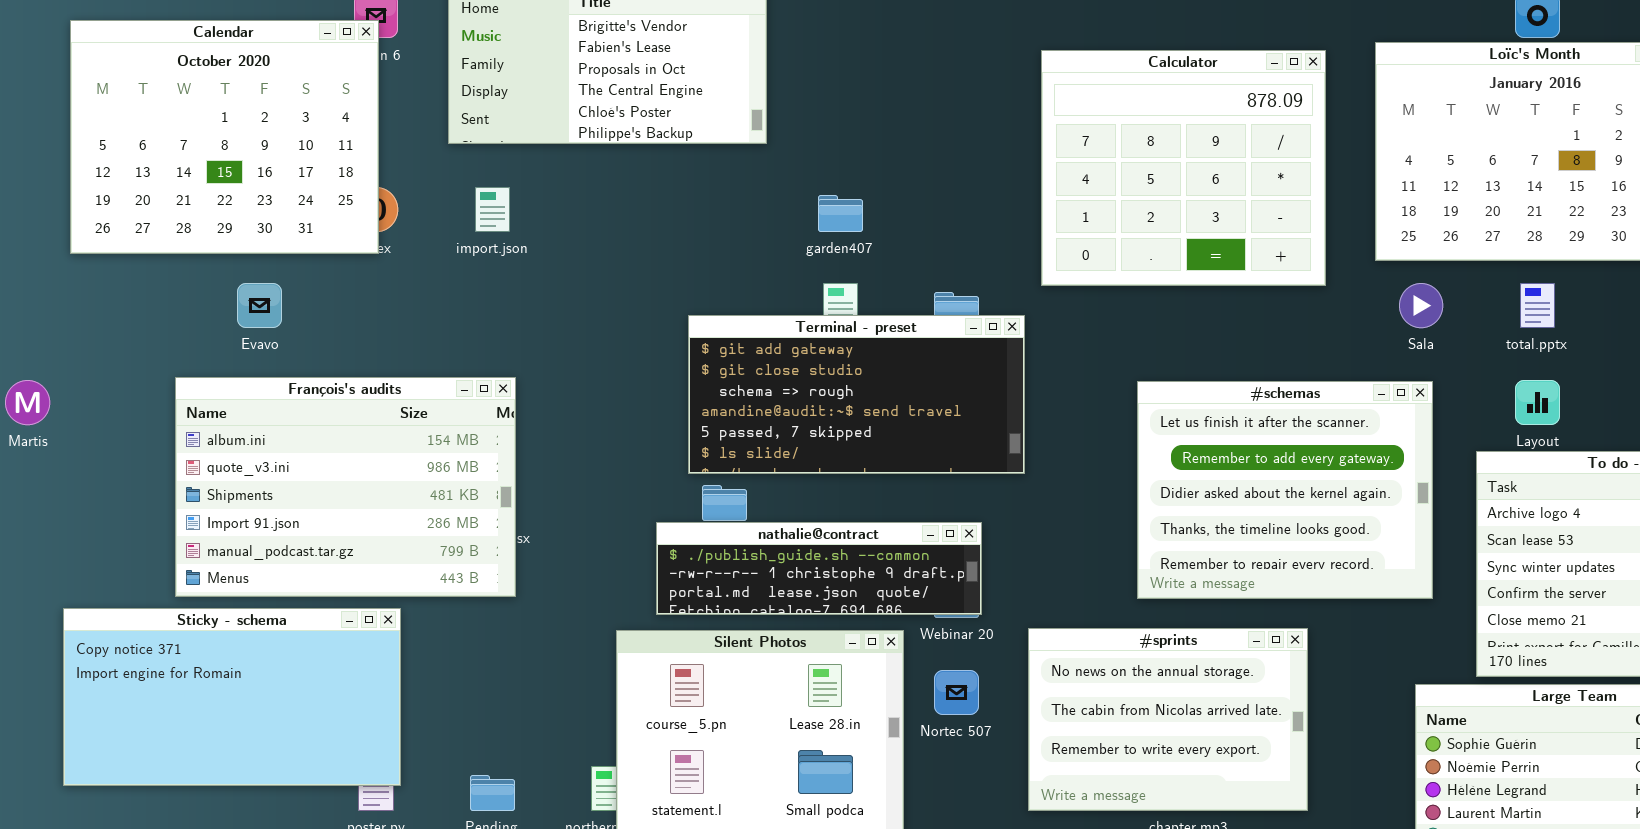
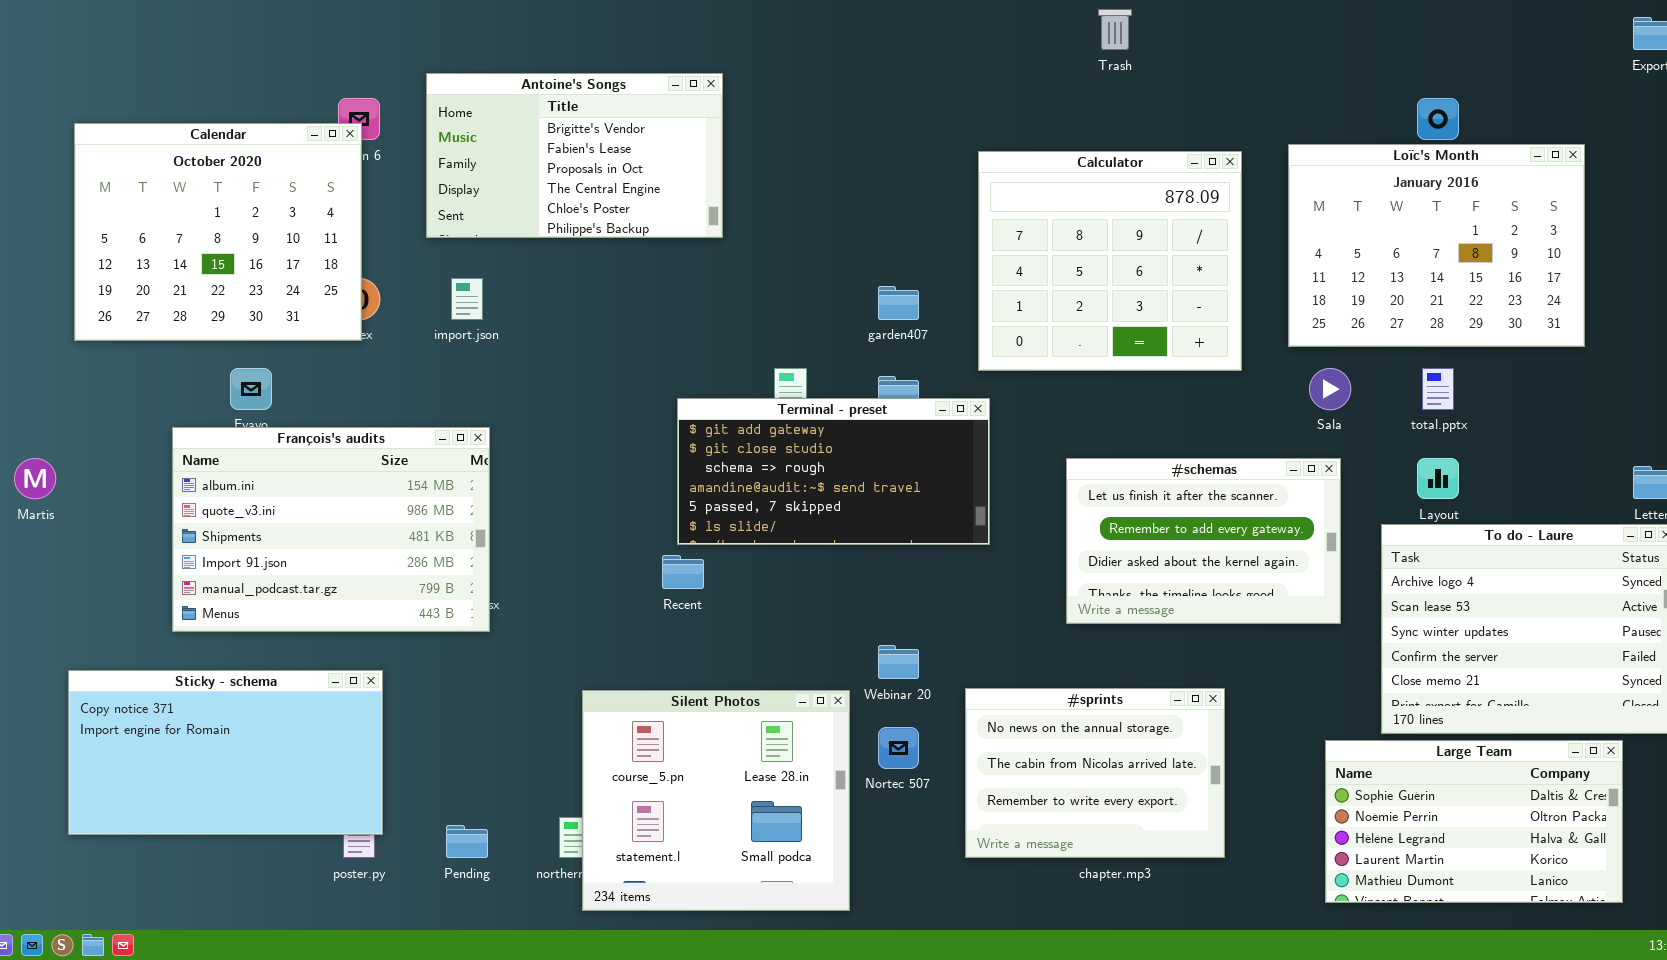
garden407: [818,195,863,232] -> [878,286,919,320], moved
Terminal - preset: [688,315,1025,474] -> [677,398,990,545], moved
François's audits: [175,377,516,597] -> [172,427,490,632], moved
#schemas: [1137,381,1433,599] -> [1066,458,1341,624], resized
nathalie@contract: [656,522,982,615] -> none, closed

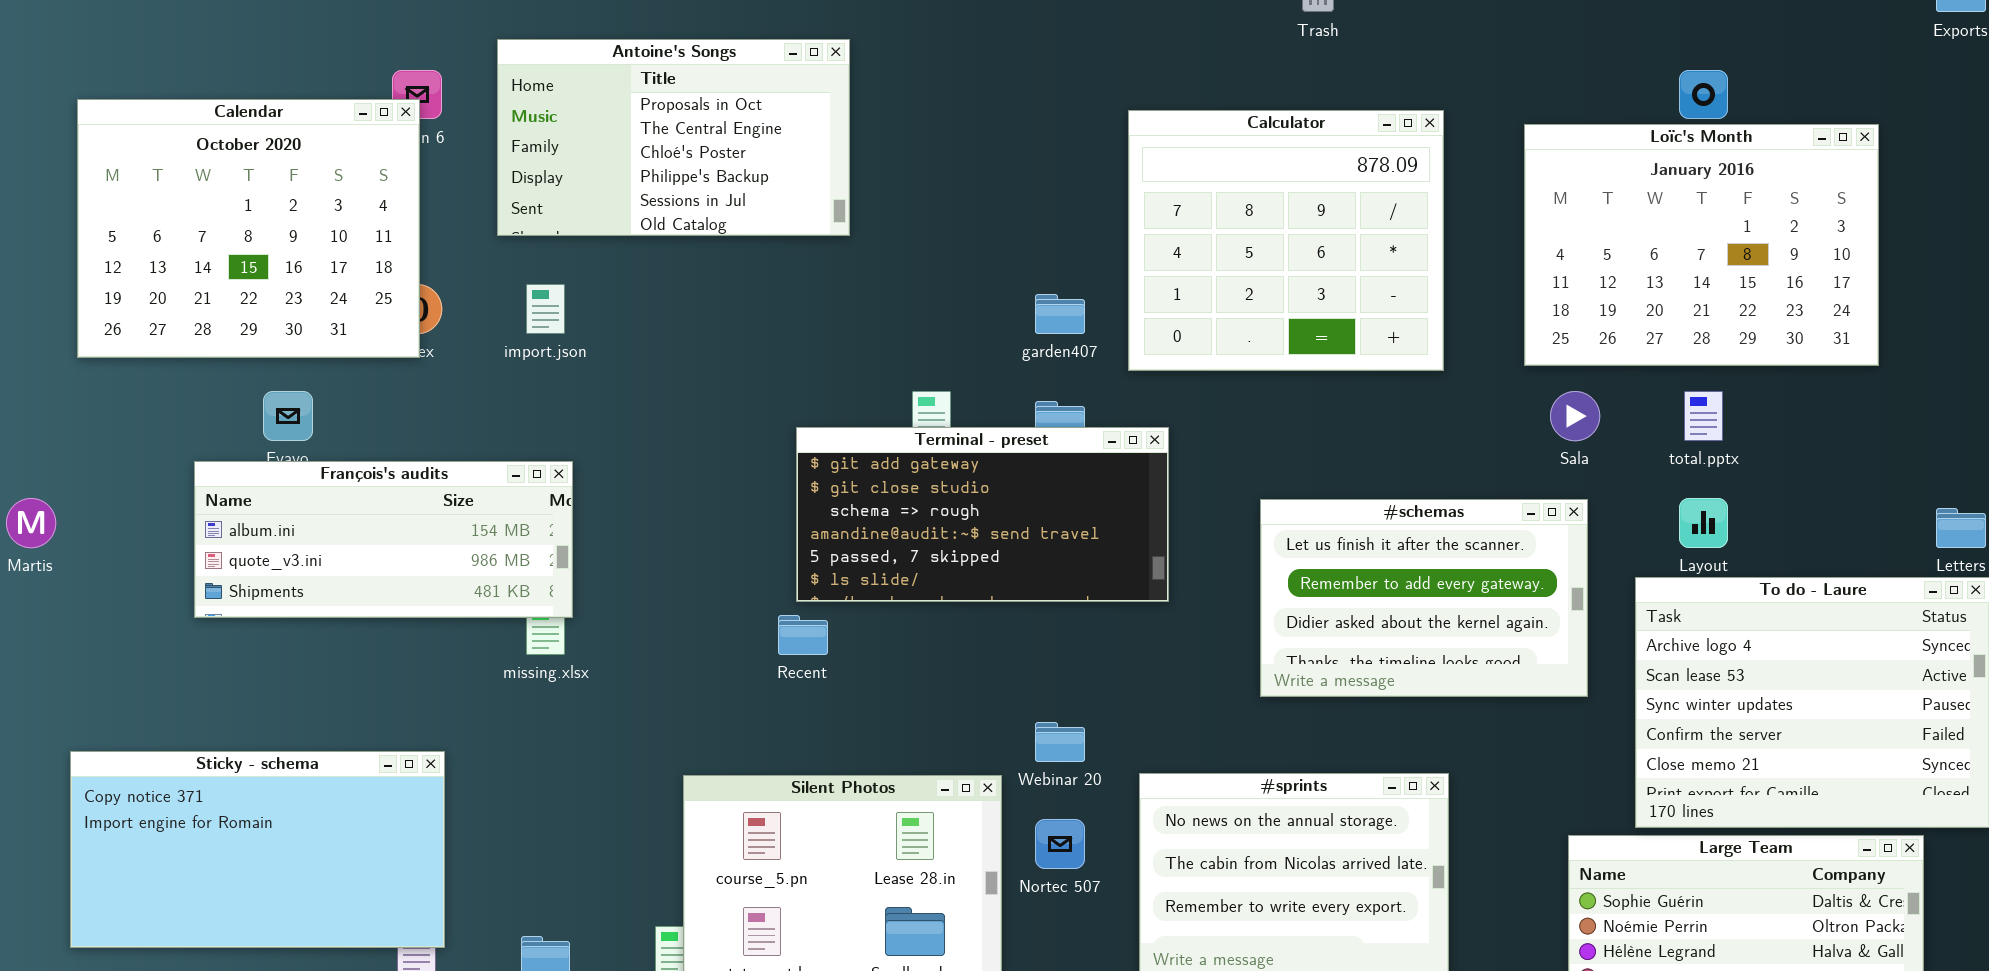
Antoine's Songs: [426,73,723,238] -> [497,39,850,236], scrolled down 2 rows
Calculator: [978,151,1242,371] -> [1128,110,1444,371], moved
François's audits: [172,427,490,632] -> [194,461,573,618], resized

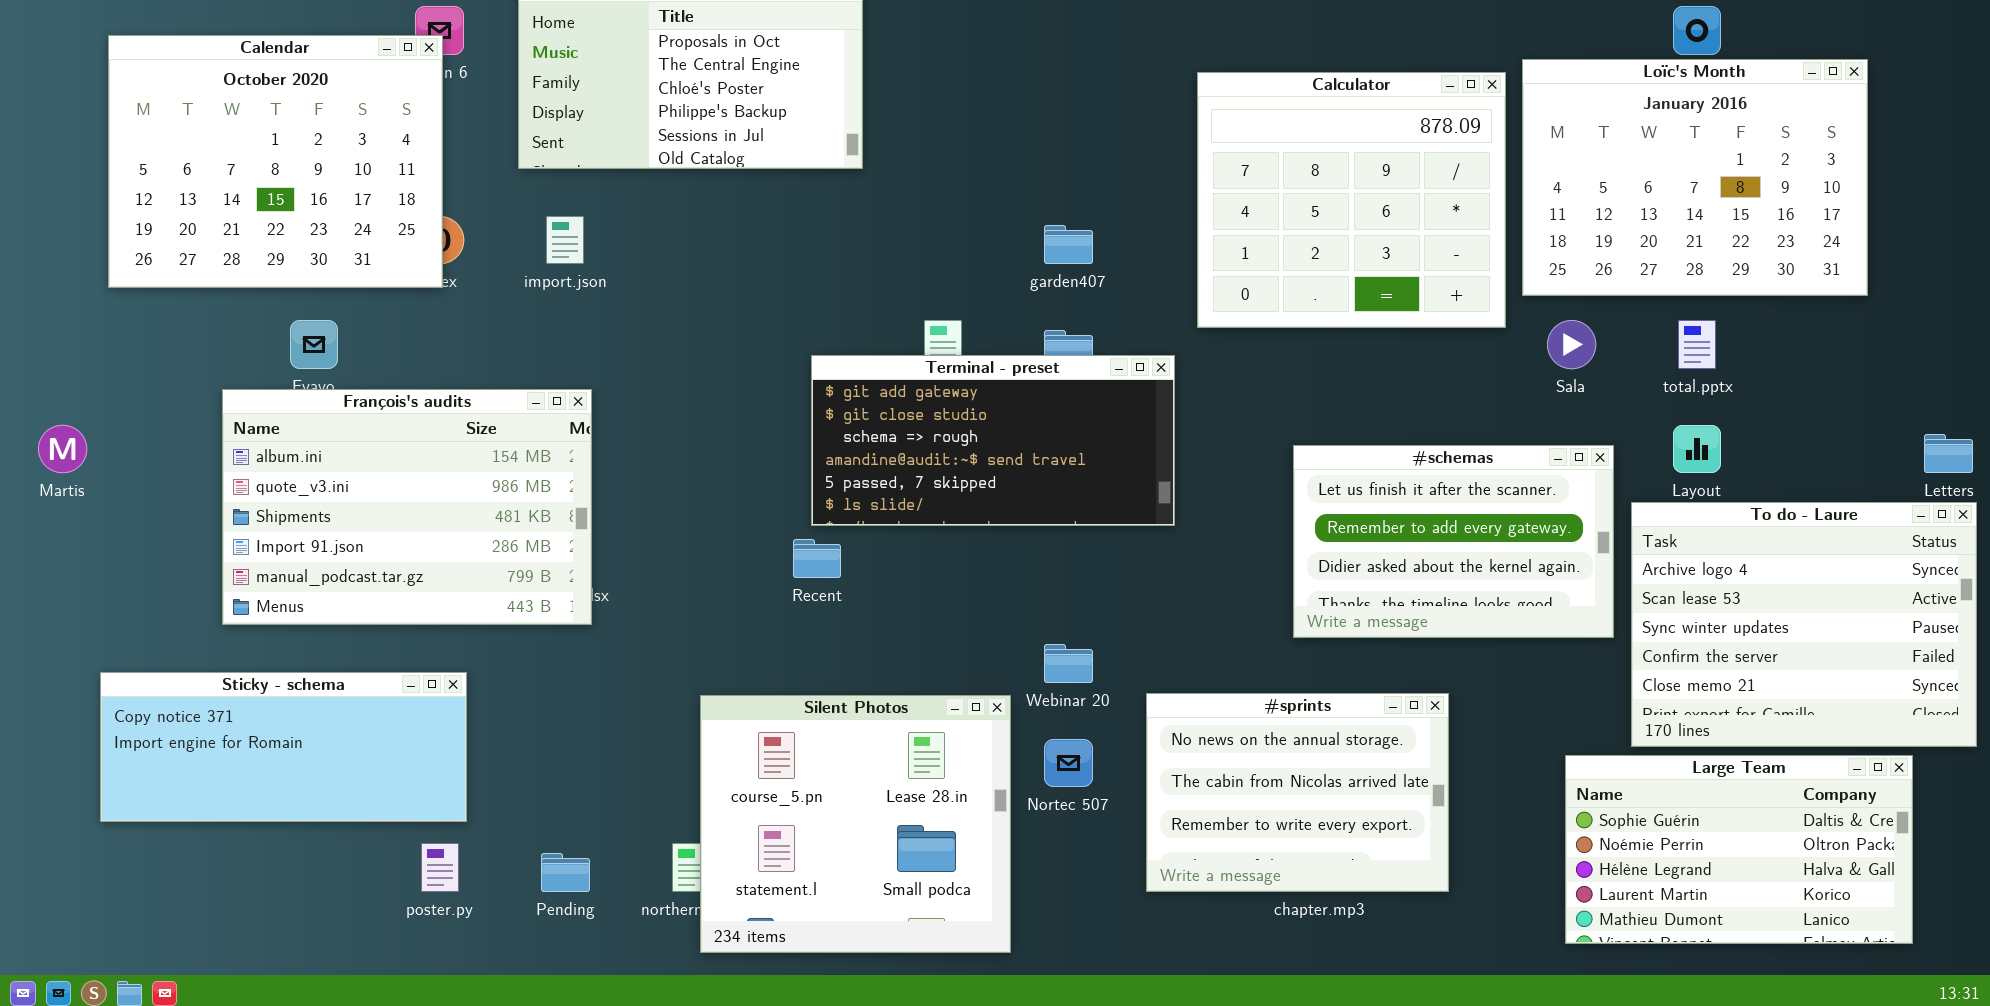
Calculator: [1128,110,1444,371] -> [1197,72,1506,328], moved
François's audits: [194,461,573,618] -> [222,389,592,625], resized
#schemas: [1260,499,1588,697] -> [1293,445,1614,638], moved
Sticky - schema: [70,751,445,948] -> [100,672,467,822], resized

